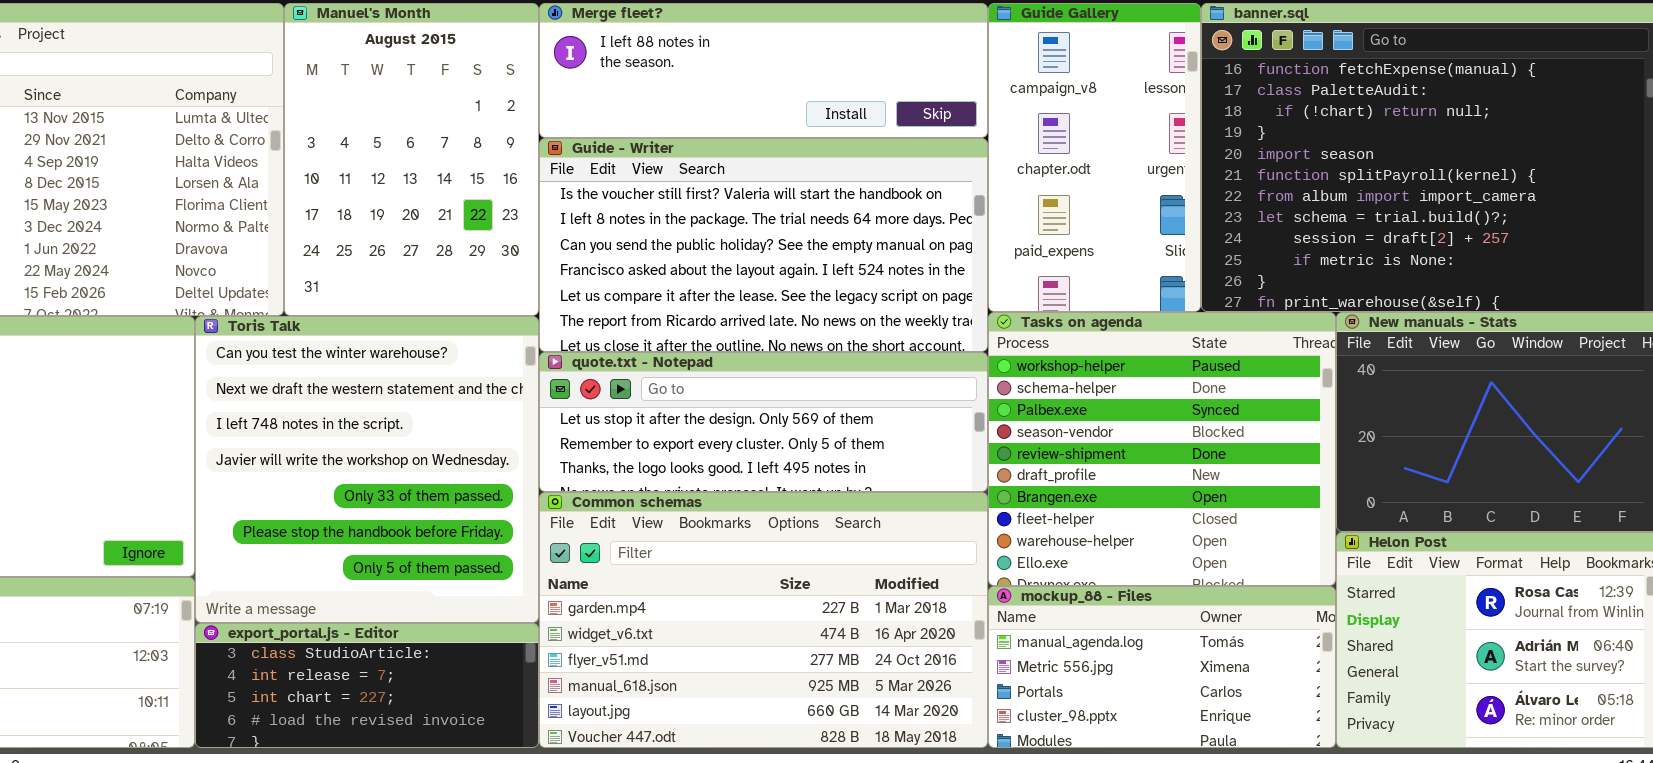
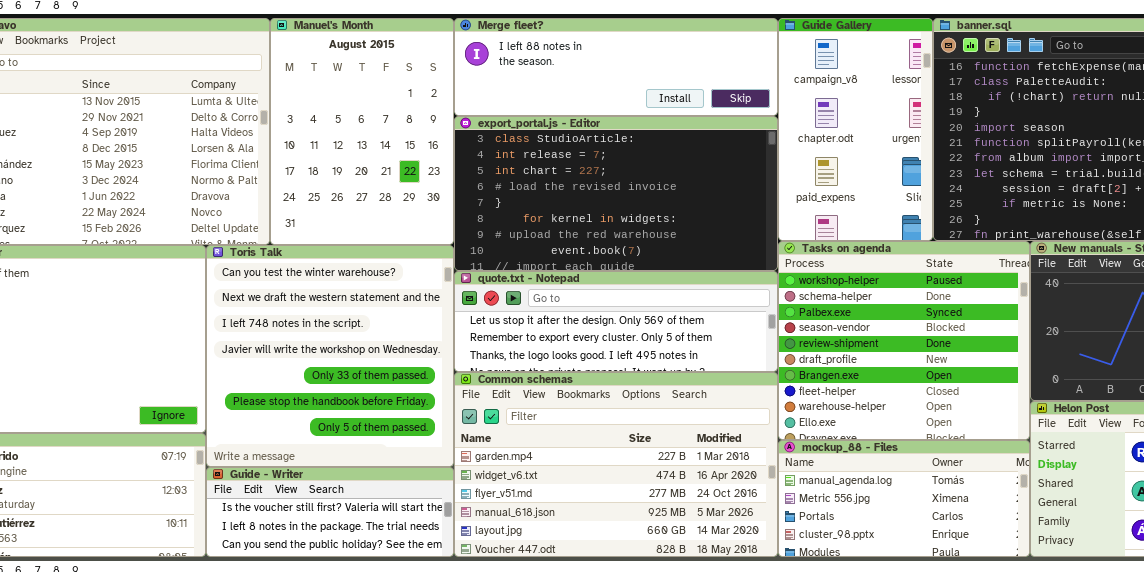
Guide - Writer: [539,138,988,352] -> [206,467,454,557], moved, resized
export_portal.js - Editor: [195,623,539,748] -> [454,116,778,271], moved, resized

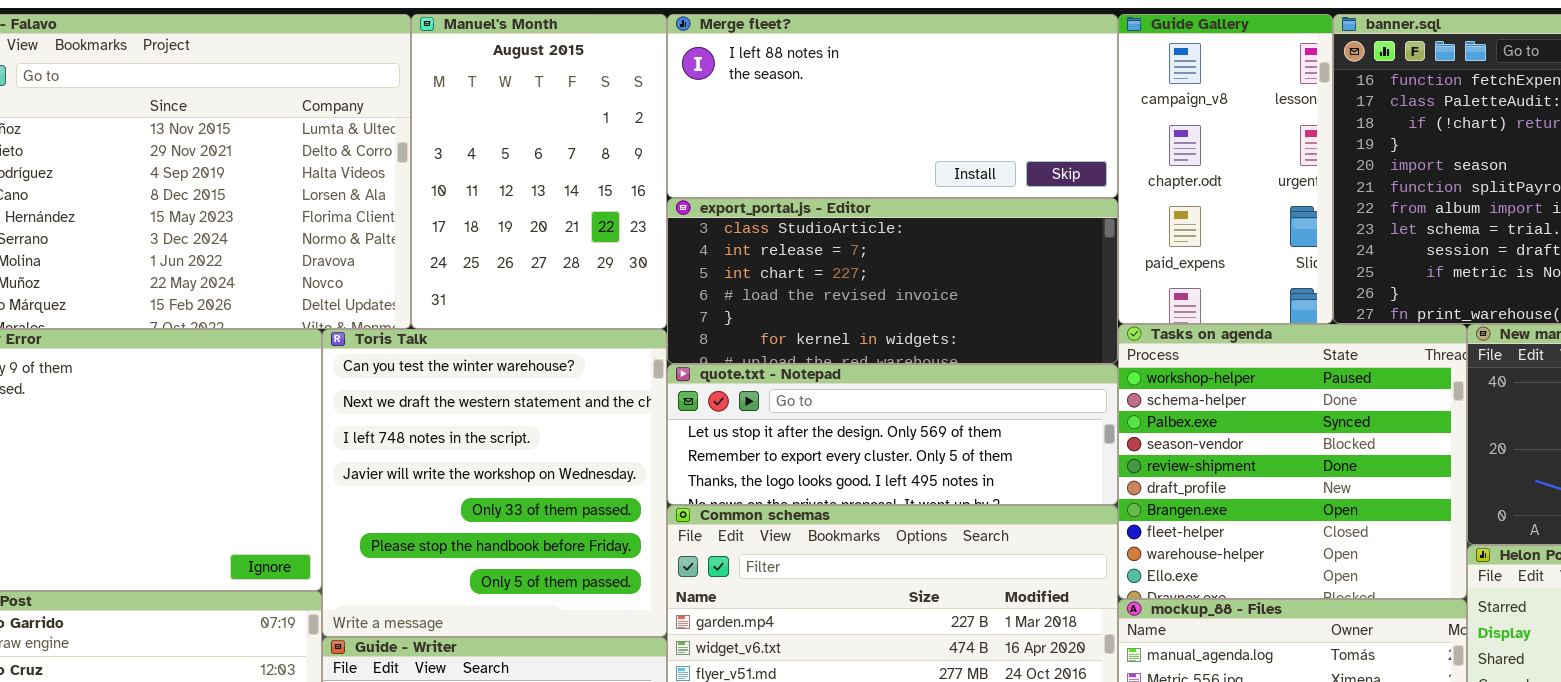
Merge fleet?: [454,18,778,116] -> [667,14,1118,198], resized
export_portal.js - Editor: [454,116,778,271] -> [667,198,1118,364], resized

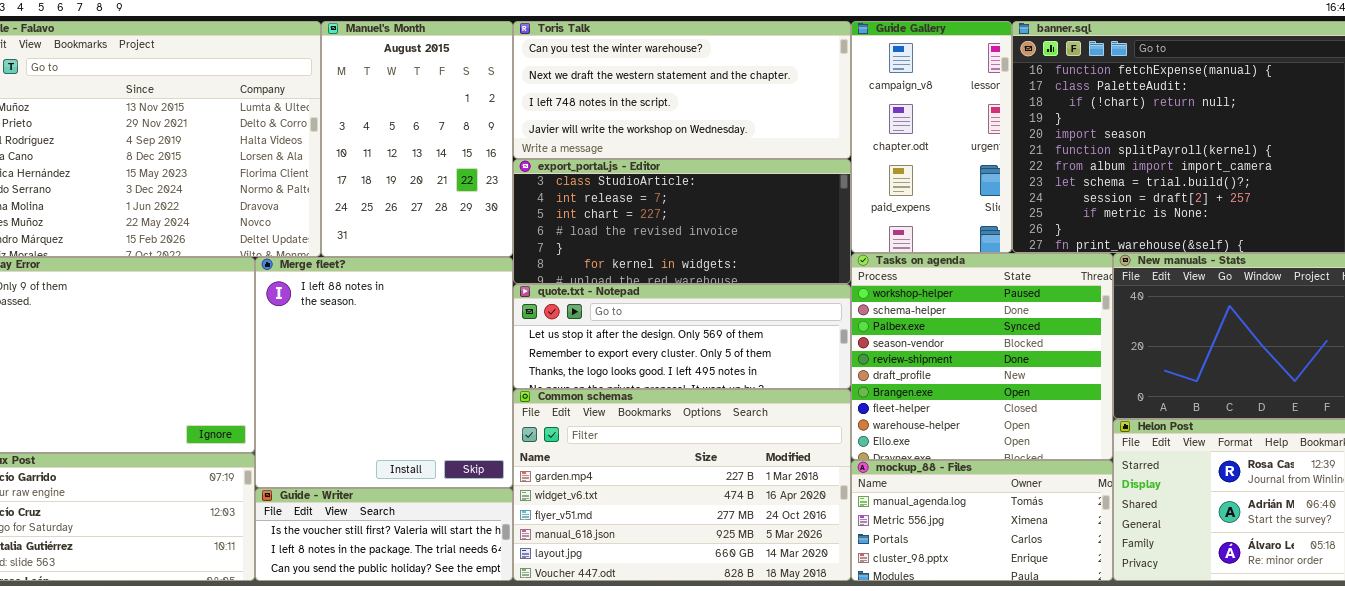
Merge fleet?: [667,14,1118,198] -> [255,257,513,488], moved, resized
Toris Talk: [322,329,667,637] -> [513,21,851,159], moved, resized

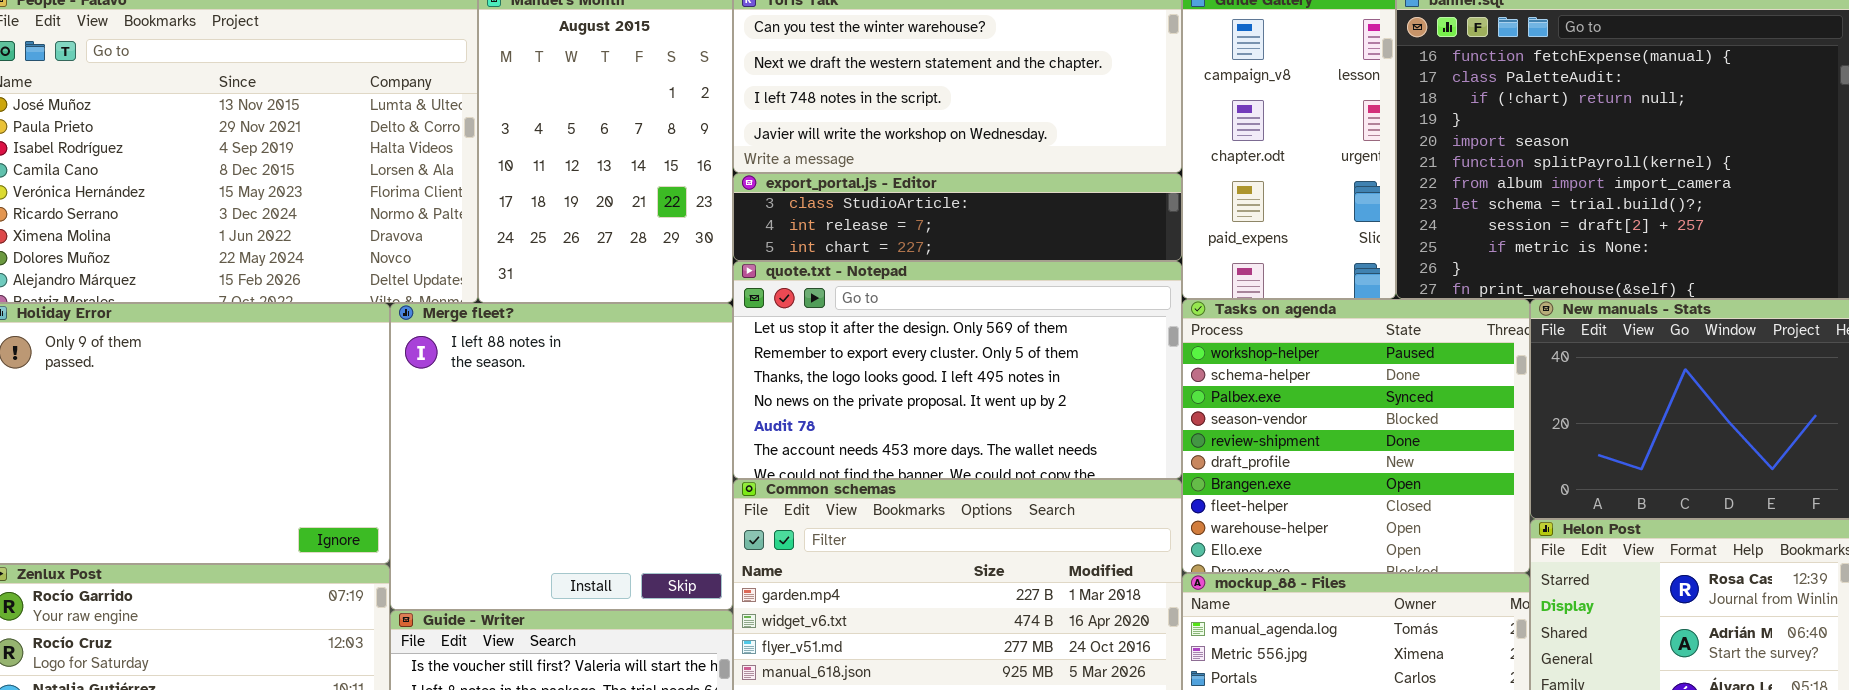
export_portal.js - Editor: [513,159,851,284] -> [733,173,1182,261], resized
quote.txt - Notepad: [513,284,851,389] -> [733,261,1182,479], resized

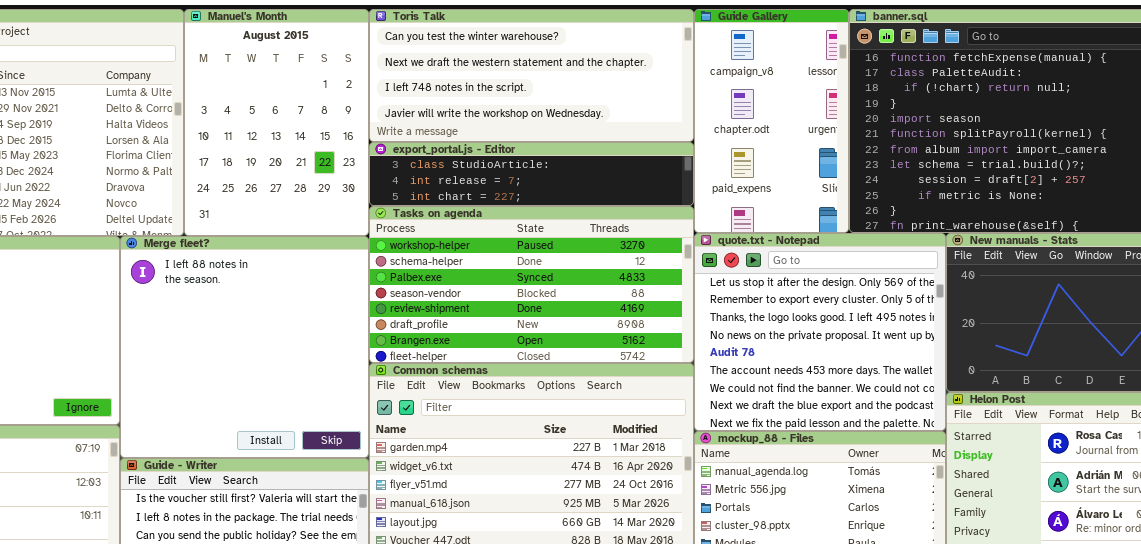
quote.txt - Notepad: [733,261,1182,479] -> [694,233,946,431], moved, resized
Tasks on agenda: [1182,299,1530,573] -> [369,206,694,363], moved, resized

